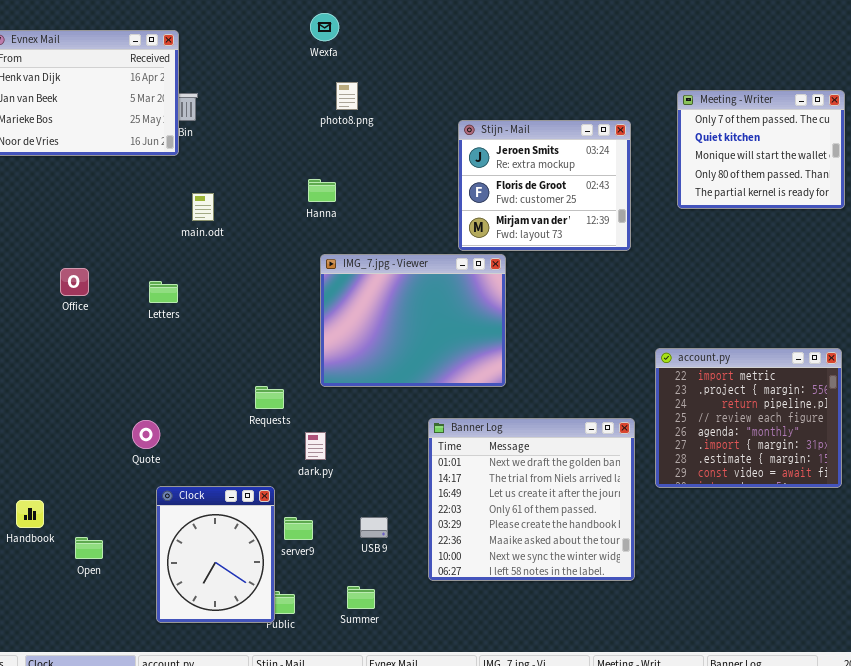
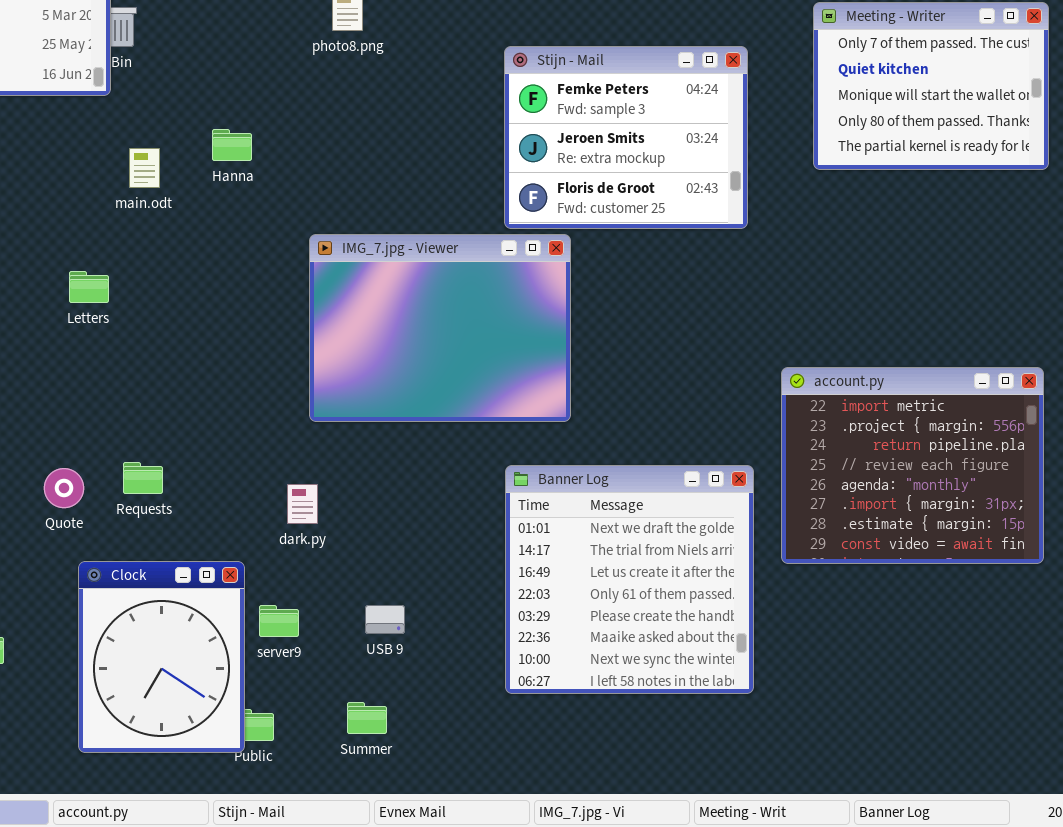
Stijn - Mail: [458,120,631,251] -> [504,46,748,229], scrolled up 1 row
Hanna: [308,179,336,202] -> [212,129,252,161], moved
Requests: [255,386,284,409] -> [123,462,163,494], moved
Banner Log: [428,418,635,581] -> [505,465,754,694], resized

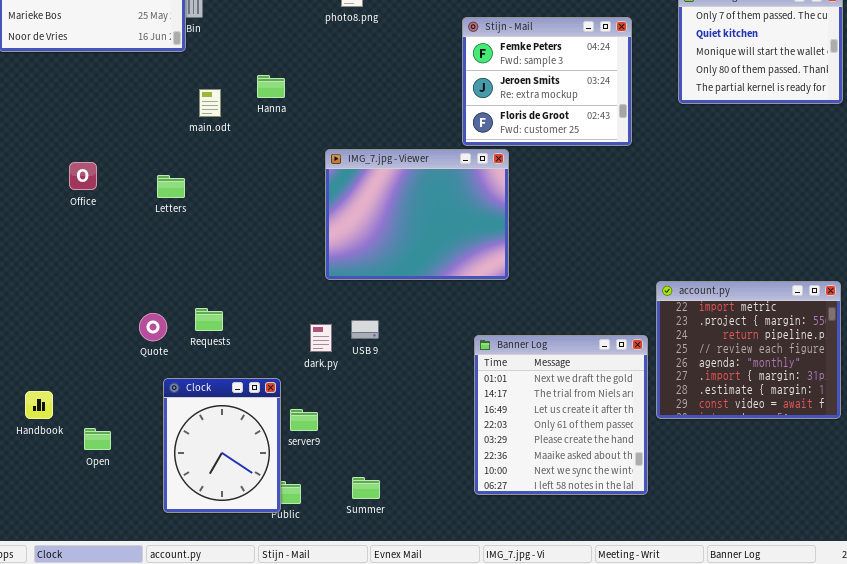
account.py: [781,367,1044,564] -> [656,281,841,419], moved
Banner Log: [505,465,754,694] -> [474,335,648,495], moved
USB 9: [365,605,405,634] -> [351,320,379,339], moved

